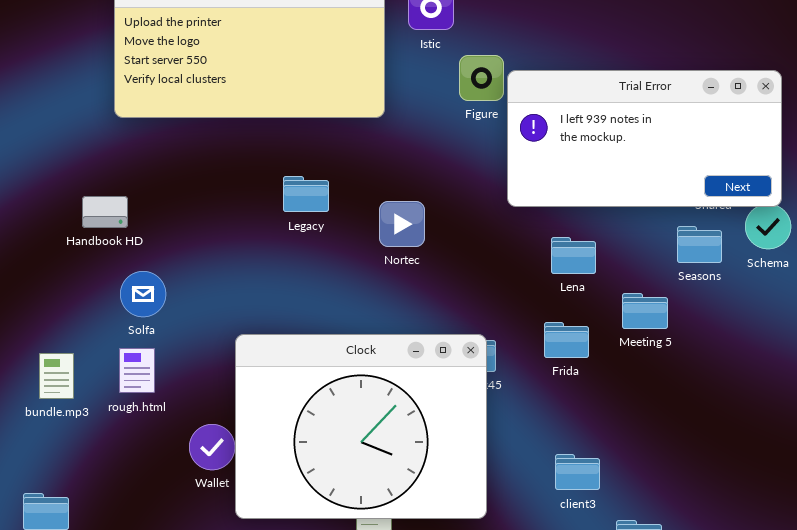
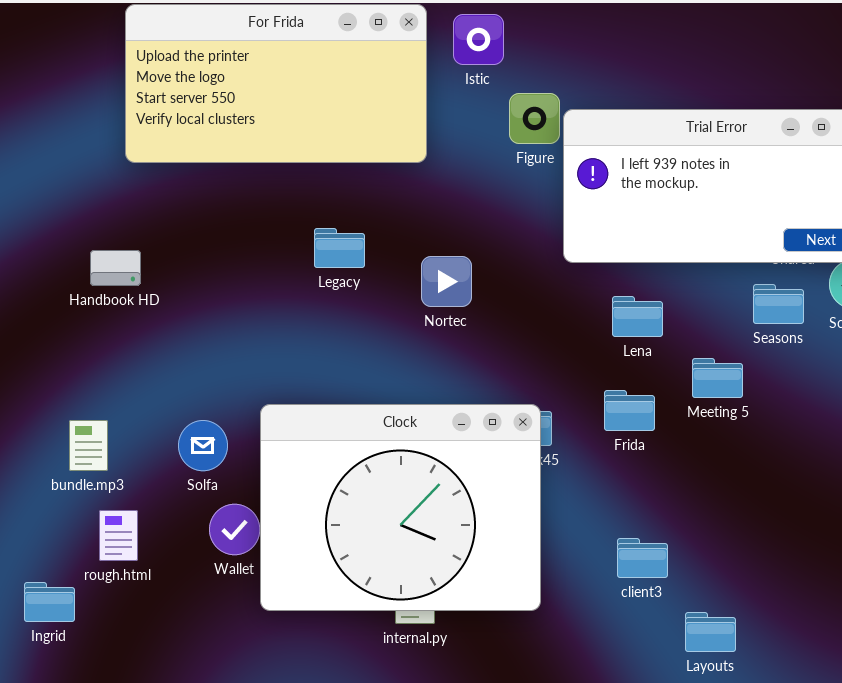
Solfa: [120,271,166,317] -> [178,420,228,471], moved
rough.html: [119,348,155,393] -> [99,510,138,561], moved
bundle.mp3: [39,353,74,399] -> [69,420,108,471], moved

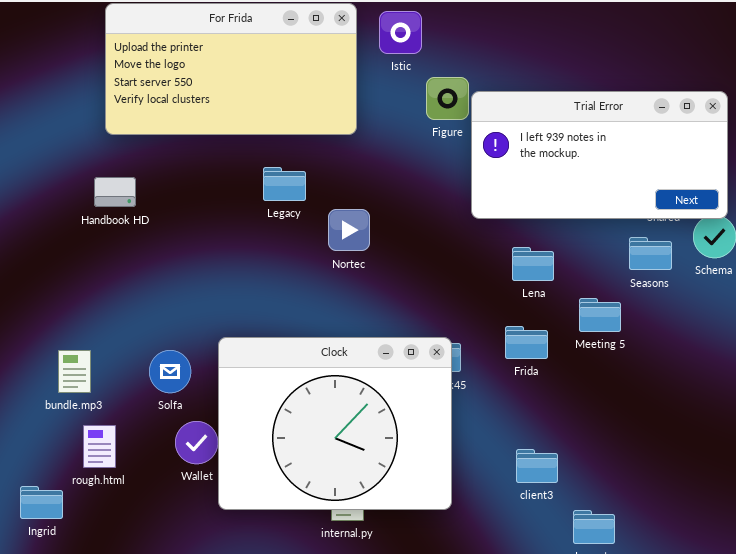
Legacy: [314,228,365,268] -> [263,167,306,201], moved
Handbook HD: [90,250,141,286] -> [94,177,136,207], moved
Nortec: [421,256,472,307] -> [328,209,370,251], moved

